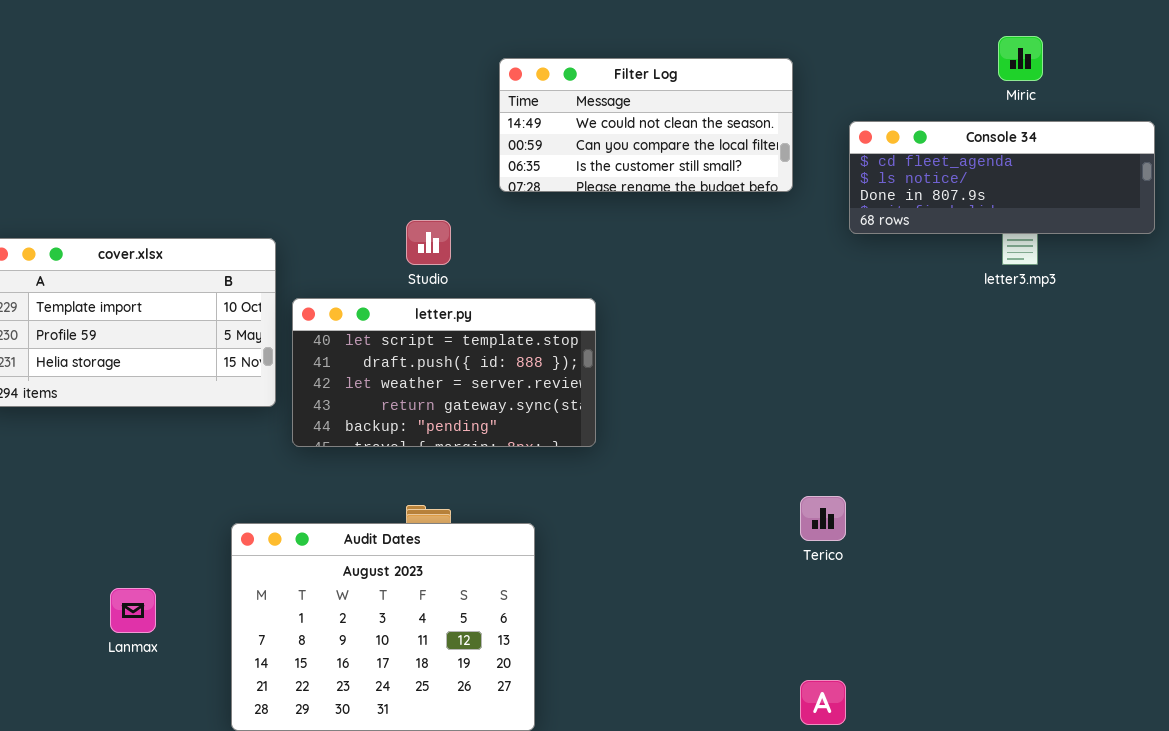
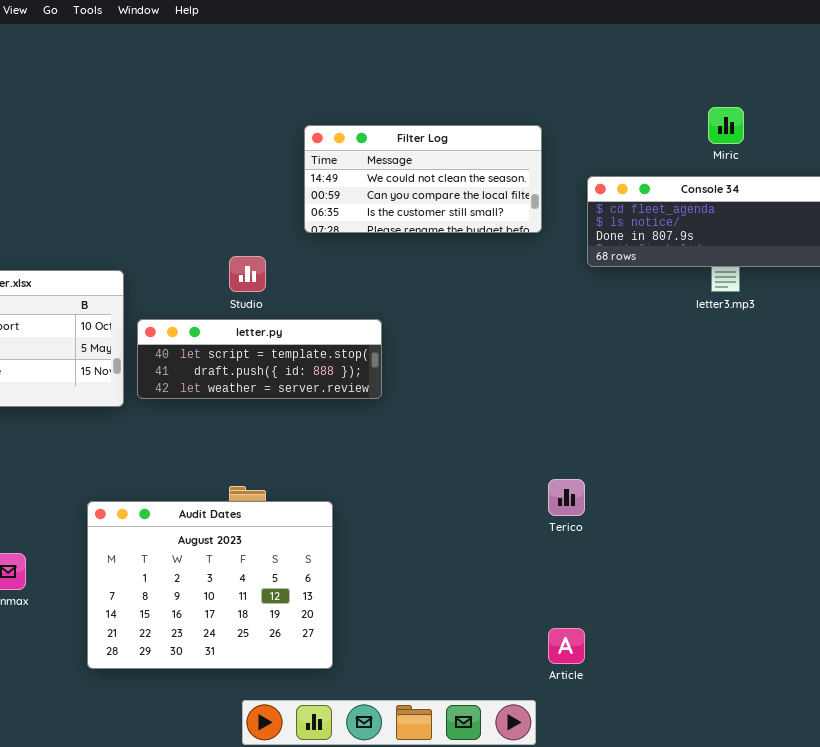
letter.py: [292,298,596,447] -> [137,319,382,399], resized

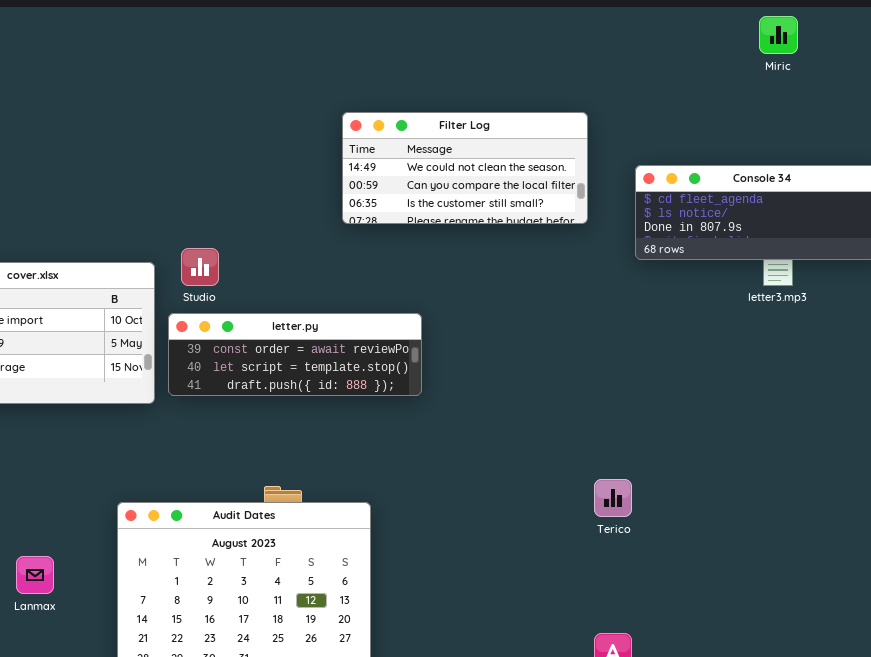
Miric: [708,107,744,144] -> [759,16,798,54], moved
Studio: [229,256,266,292] -> [181,248,219,286], moved
letter.py: [137,319,382,399] -> [168,313,422,396], scrolled up 1 row

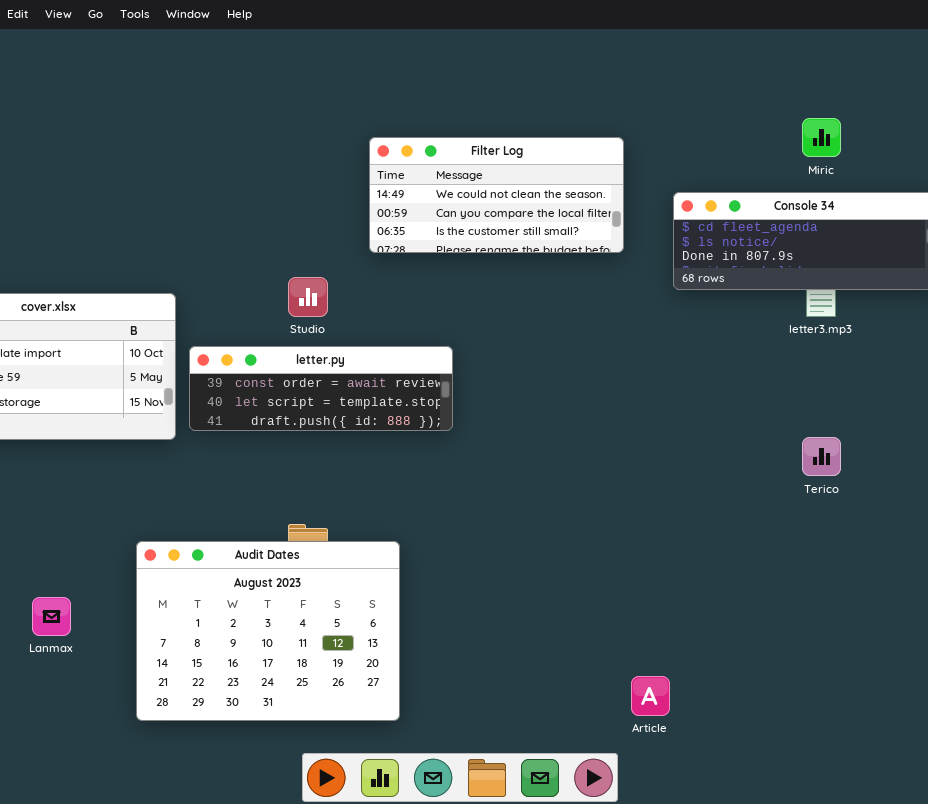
Miric: [759,16,798,54] -> [802,118,841,157], moved
Studio: [181,248,219,286] -> [288,277,328,317], moved
Terico: [594,479,632,517] -> [802,437,841,476], moved

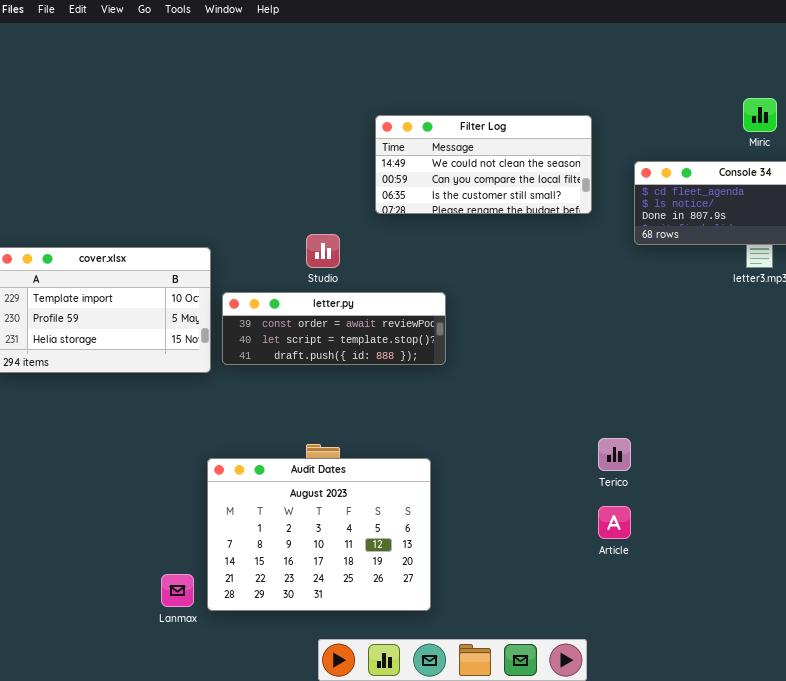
Terico: [802,437,841,476] -> [598,438,631,471], moved
Audit Dates: [136,541,400,721] -> [207,458,431,611], moved
Lanmax: [32,597,71,636] -> [161,574,194,607], moved
Article: [631,676,670,716] -> [598,506,631,539], moved

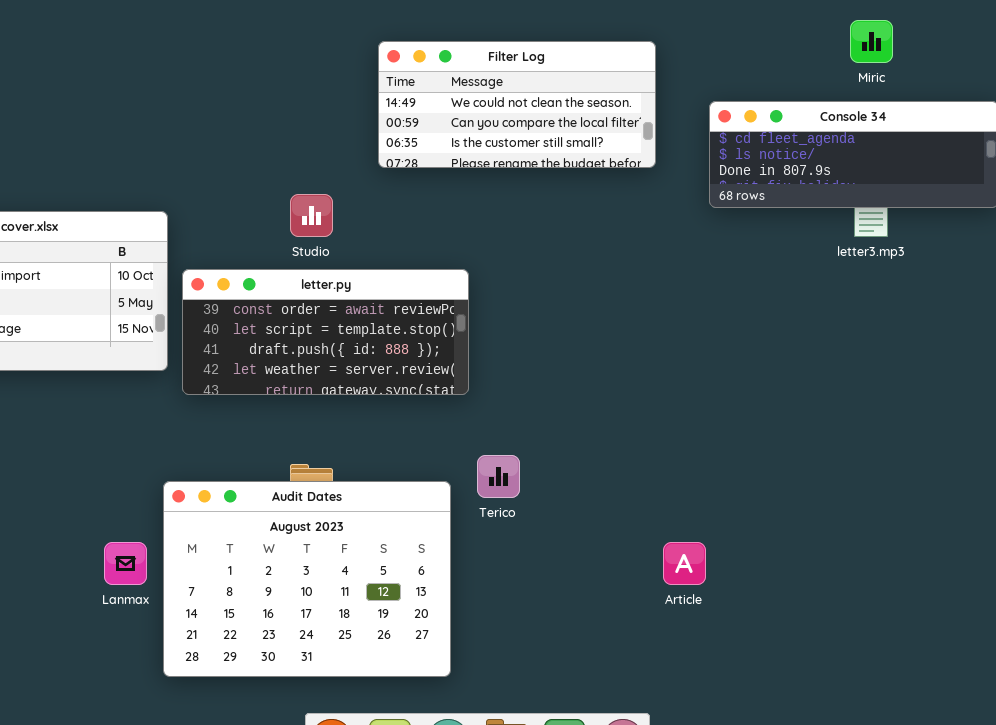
letter.py: [222,292,446,365] -> [182,269,469,395], resized
Terico: [598,438,631,471] -> [477,455,520,498], moved
Lanmax: [161,574,194,607] -> [104,542,147,585], moved

